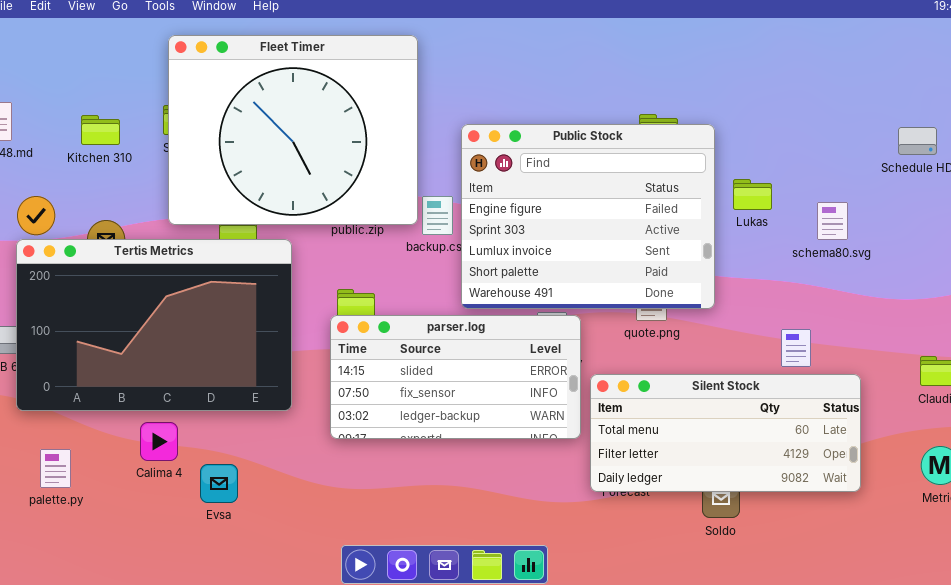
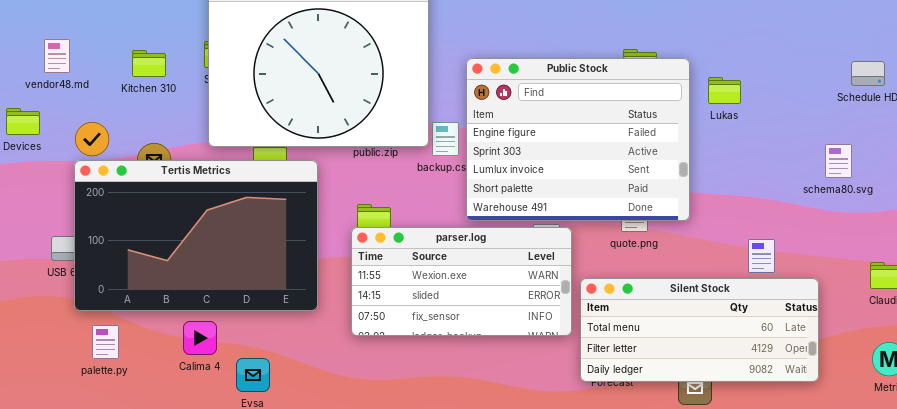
Lukas: [733,179,772,210] -> [708,77,741,104], moved
schema80.svg: [817,202,848,240] -> [825,144,852,178], moved
parser.log: [330,315,581,439] -> [351,227,572,336], scrolled up 1 row
palette.py: [40,449,71,488] -> [92,325,119,359], moved

